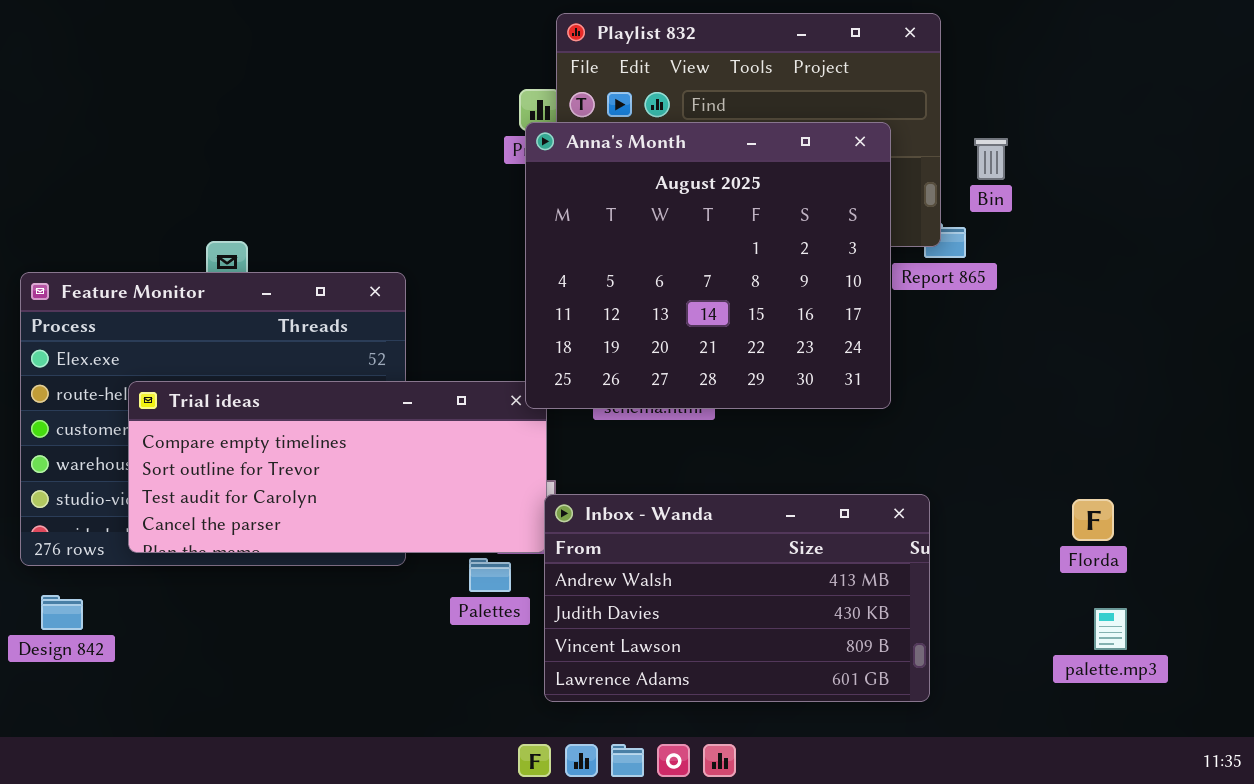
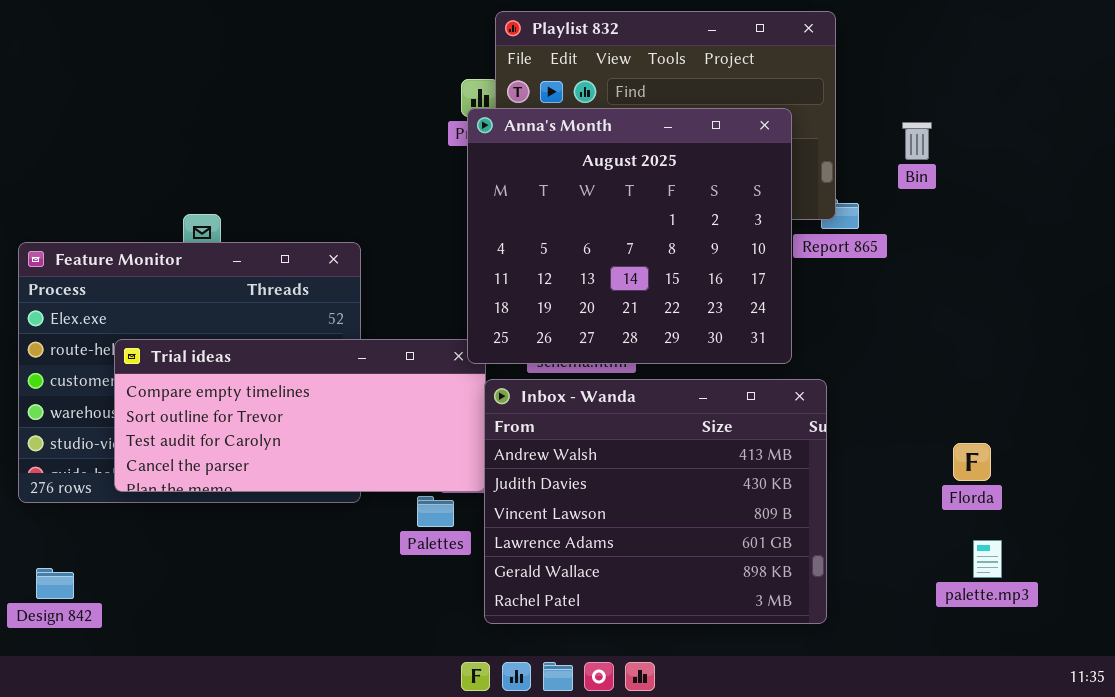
Bin: [974,138,1008,180] -> [902,122,932,160], moved
Inbox - Wanda: [544,494,930,702] -> [484,379,827,624], resized
Design 842: [41,595,83,630] -> [36,568,74,599], moved

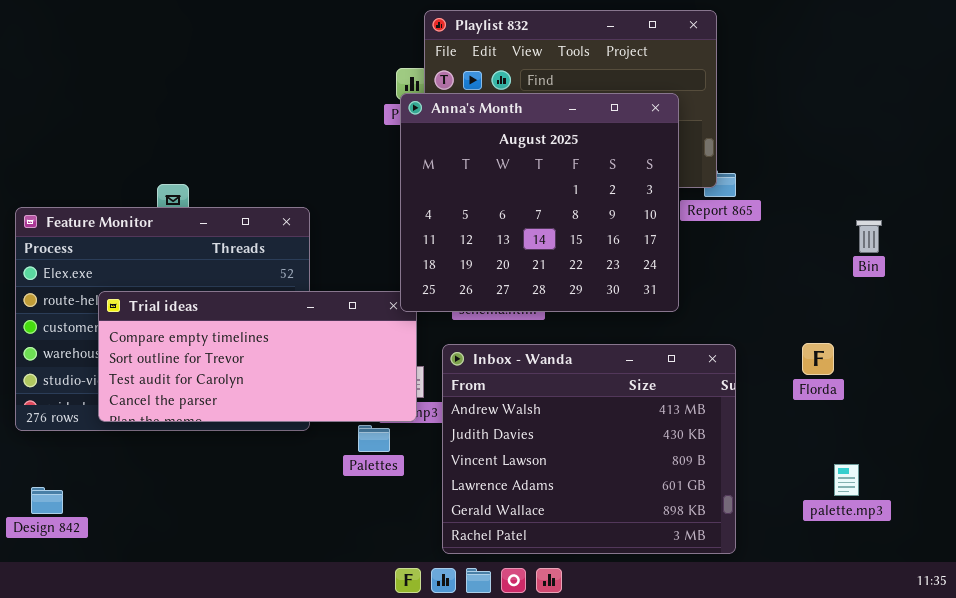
Bin: [902,122,932,160] -> [856,220,882,253], moved
Inbox - Wanda: [484,379,827,624] -> [442,344,736,554], moved
Florda: [953,443,991,481] -> [802,343,834,375], moved

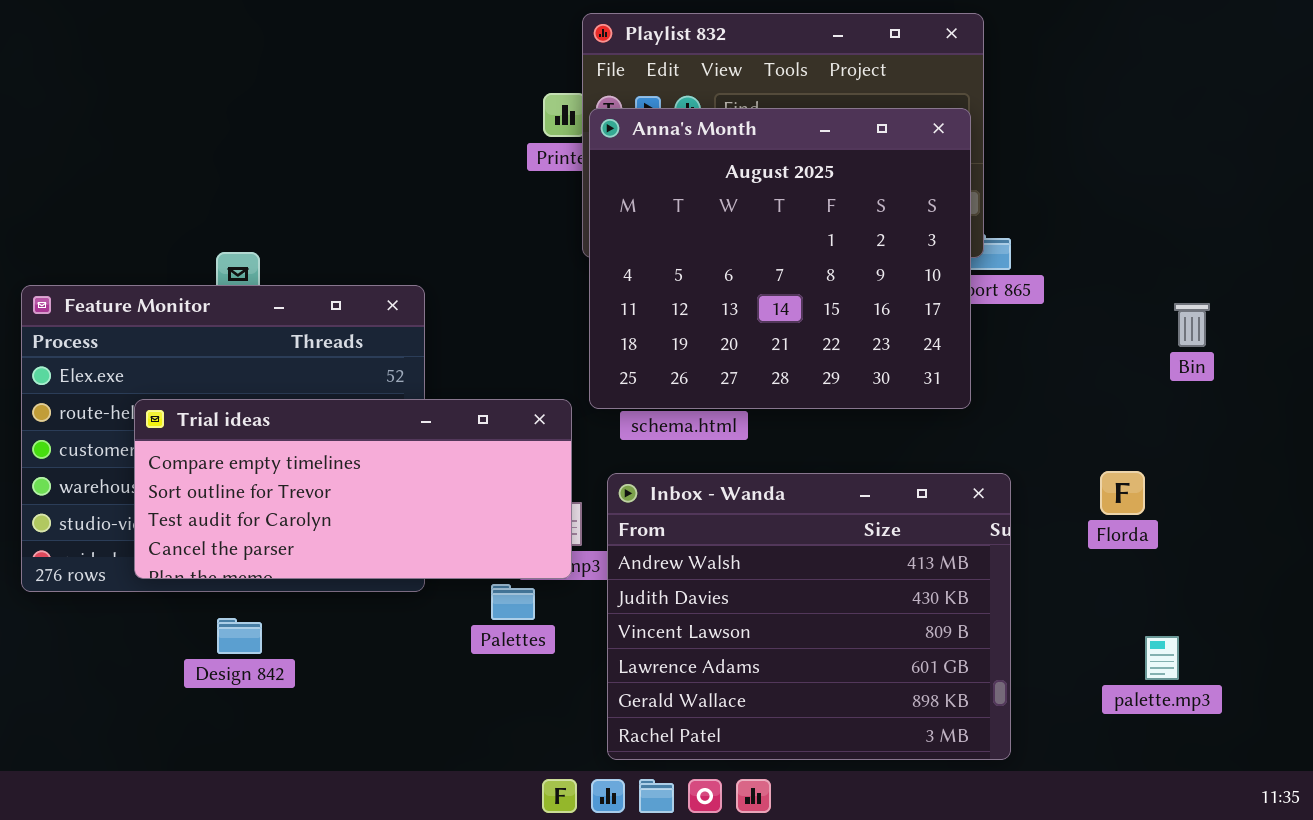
Anna's Month: [400,93,679,312] -> [589,108,971,409], moved
Design 842: [31,487,63,514] -> [217,618,262,654], moved

